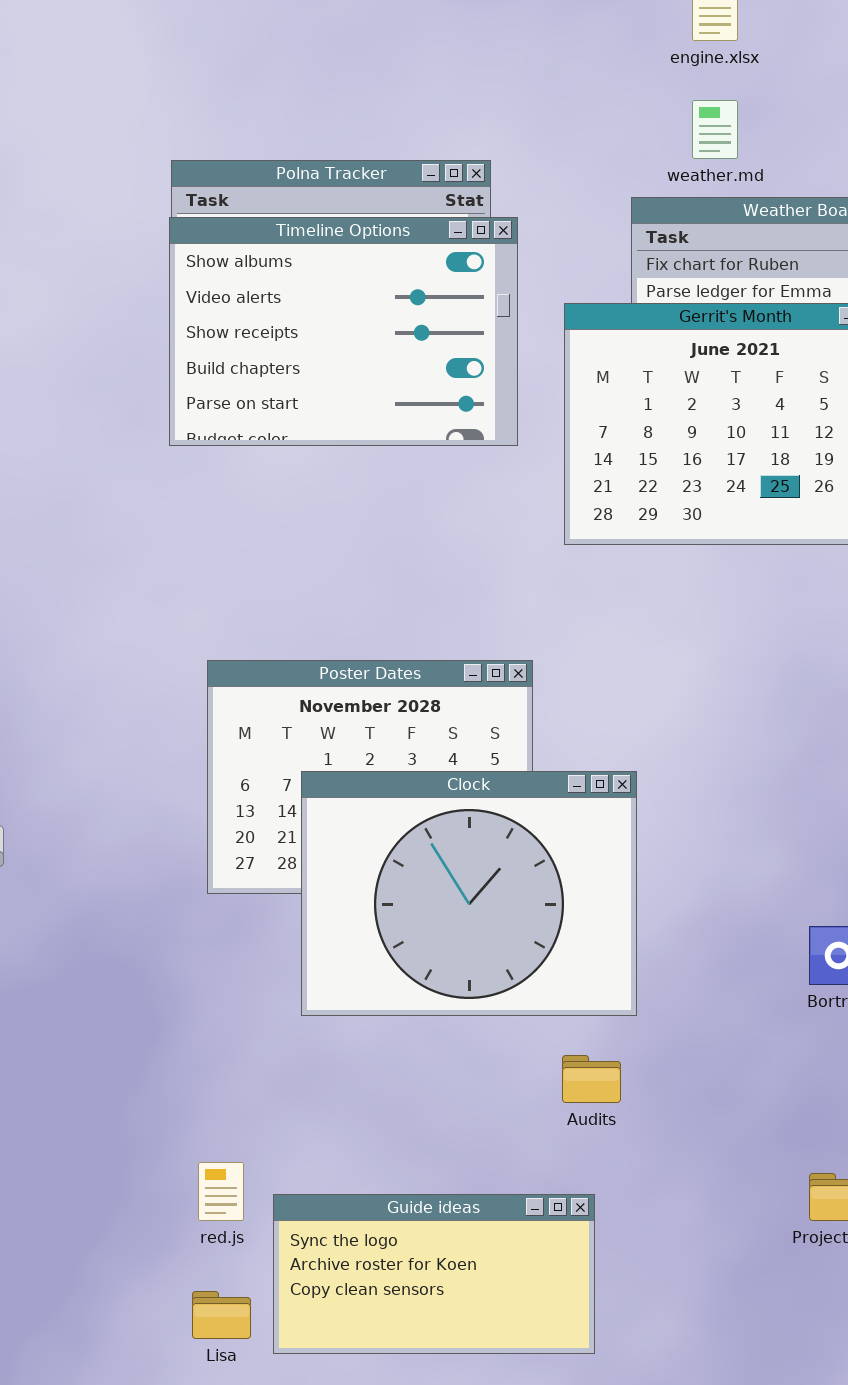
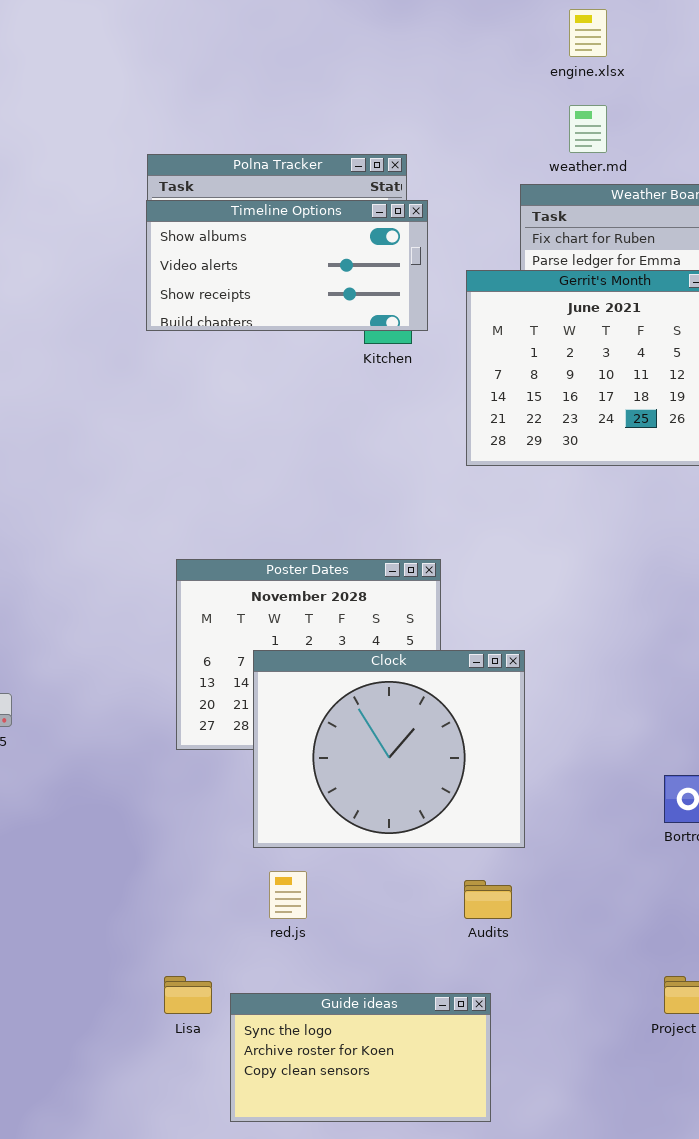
Timeline Options: [169,217,518,446] -> [146,200,428,331], resized
red.js: [198,1162,244,1221] -> [269,871,307,919], moved
Lisa: [192,1291,251,1339] -> [164,976,212,1014], moved

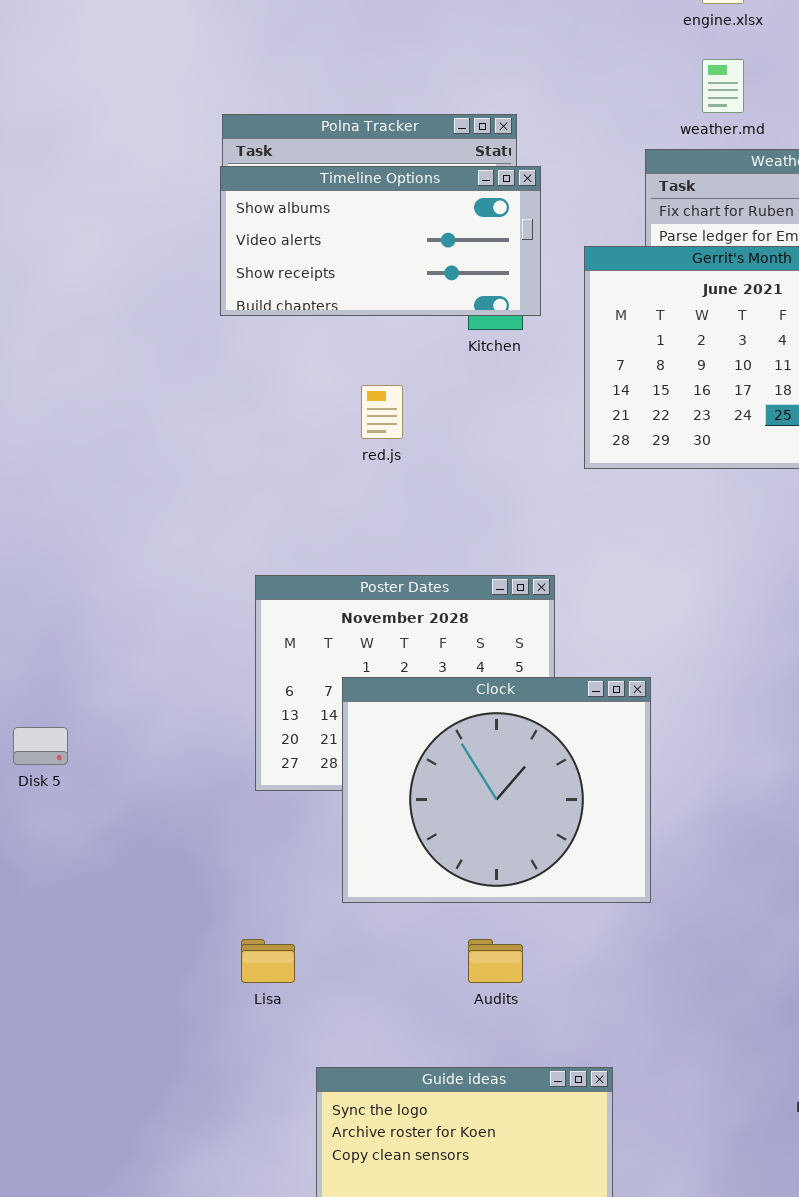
red.js: [269,871,307,919] -> [361,385,403,439], moved
Audits: [464,880,512,919] -> [468,939,523,983], moved
Lisa: [164,976,212,1014] -> [241,939,295,983], moved

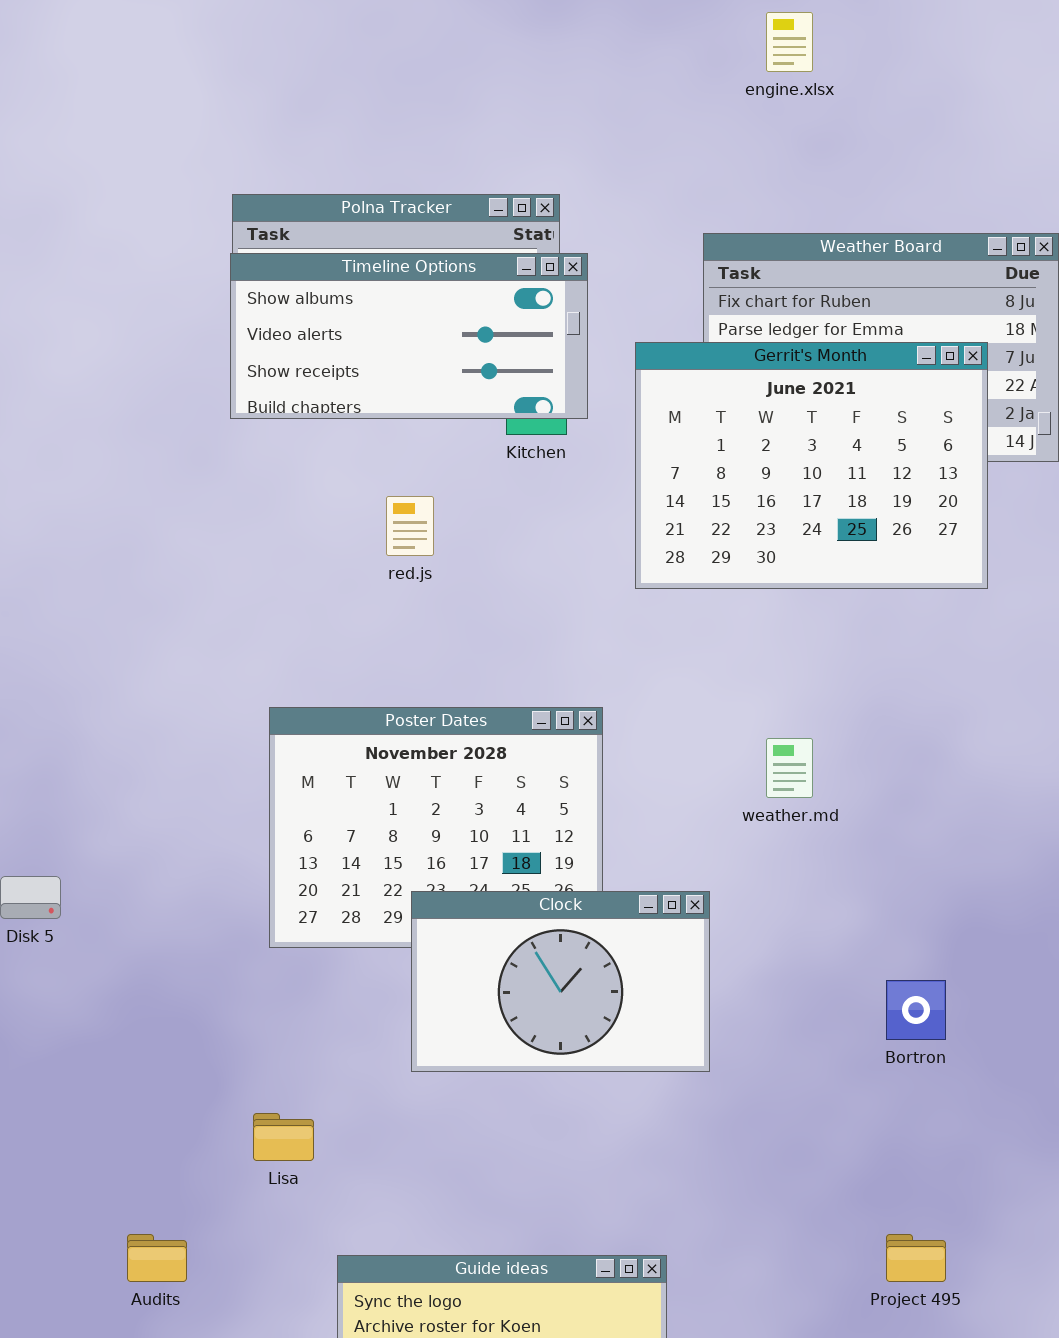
weather.md: [702,59,744,113] -> [766,738,813,798], moved
Clock: [342,677,651,903] -> [411,891,710,1072], resized
Audits: [468,939,523,983] -> [127,1234,187,1282], moved

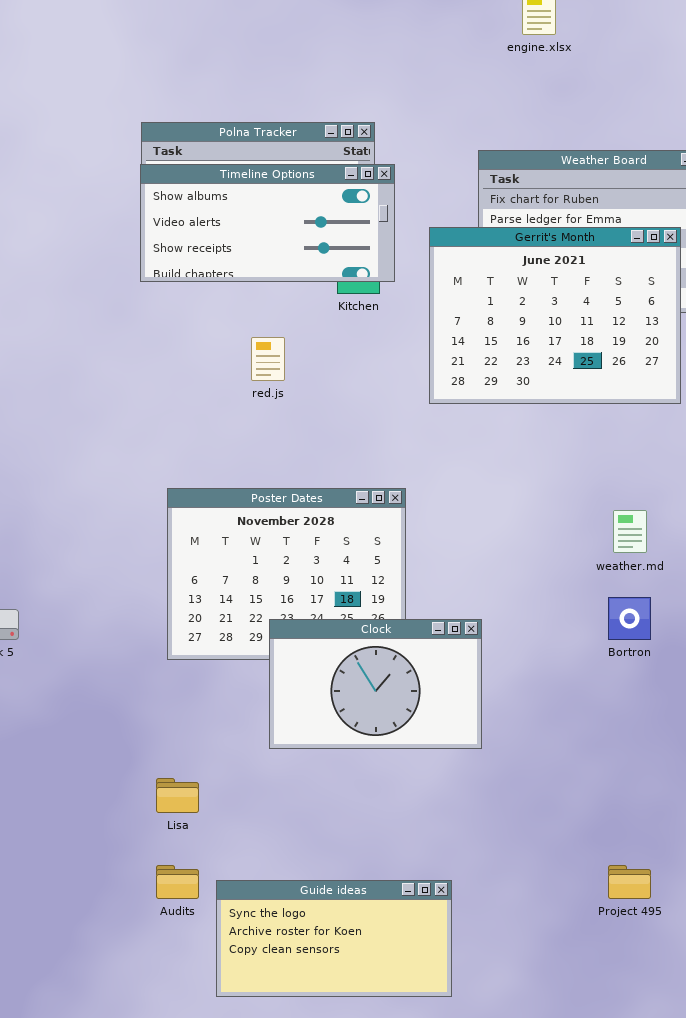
weather.md: [766,738,813,798] -> [613,510,647,553], moved
Bortron: [886,980,946,1040] -> [608,597,651,640], moved
Audits: [127,1234,187,1282] -> [156,865,199,899], moved

